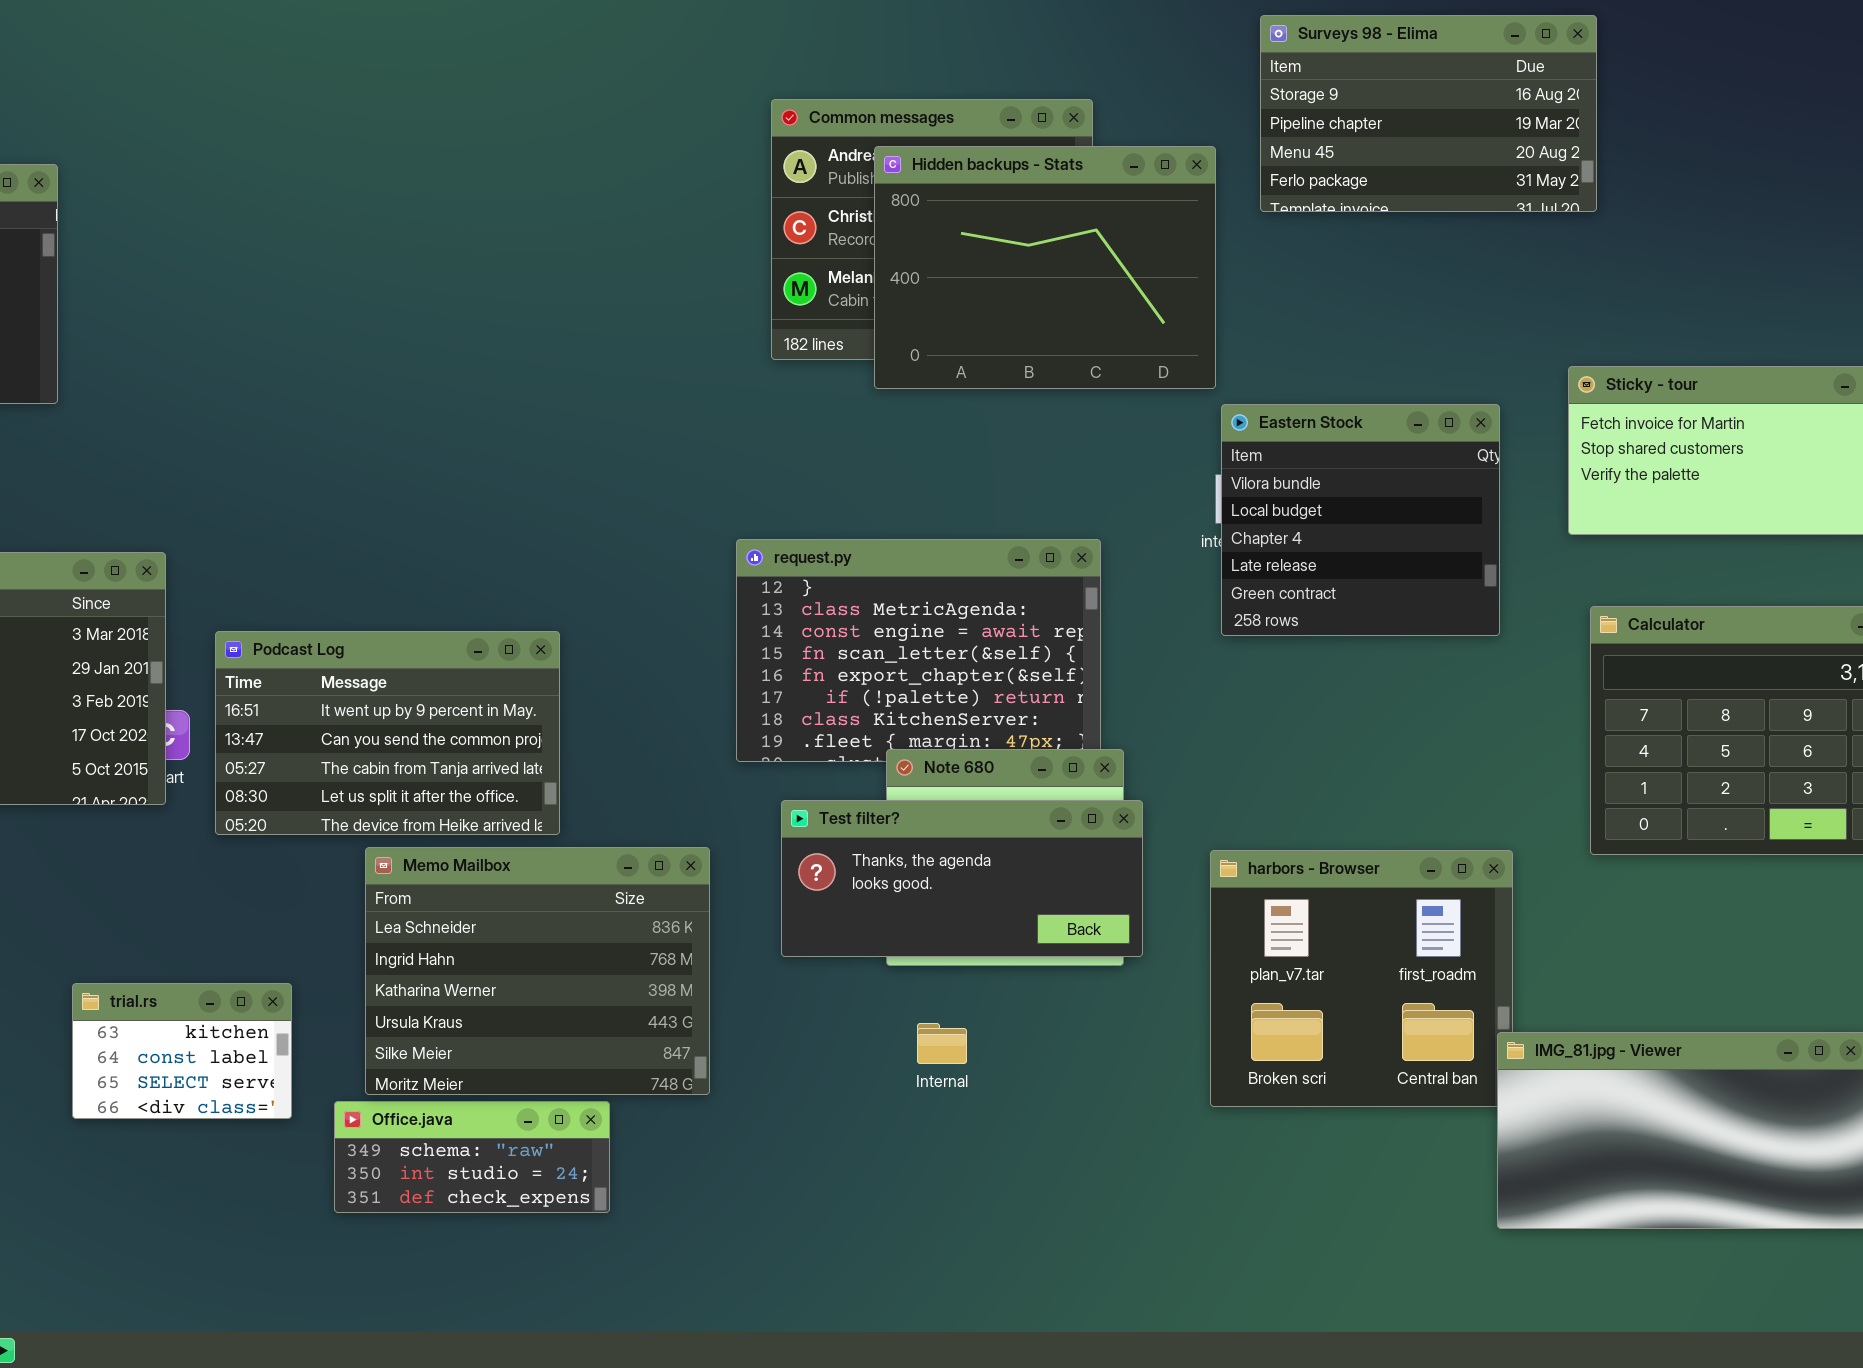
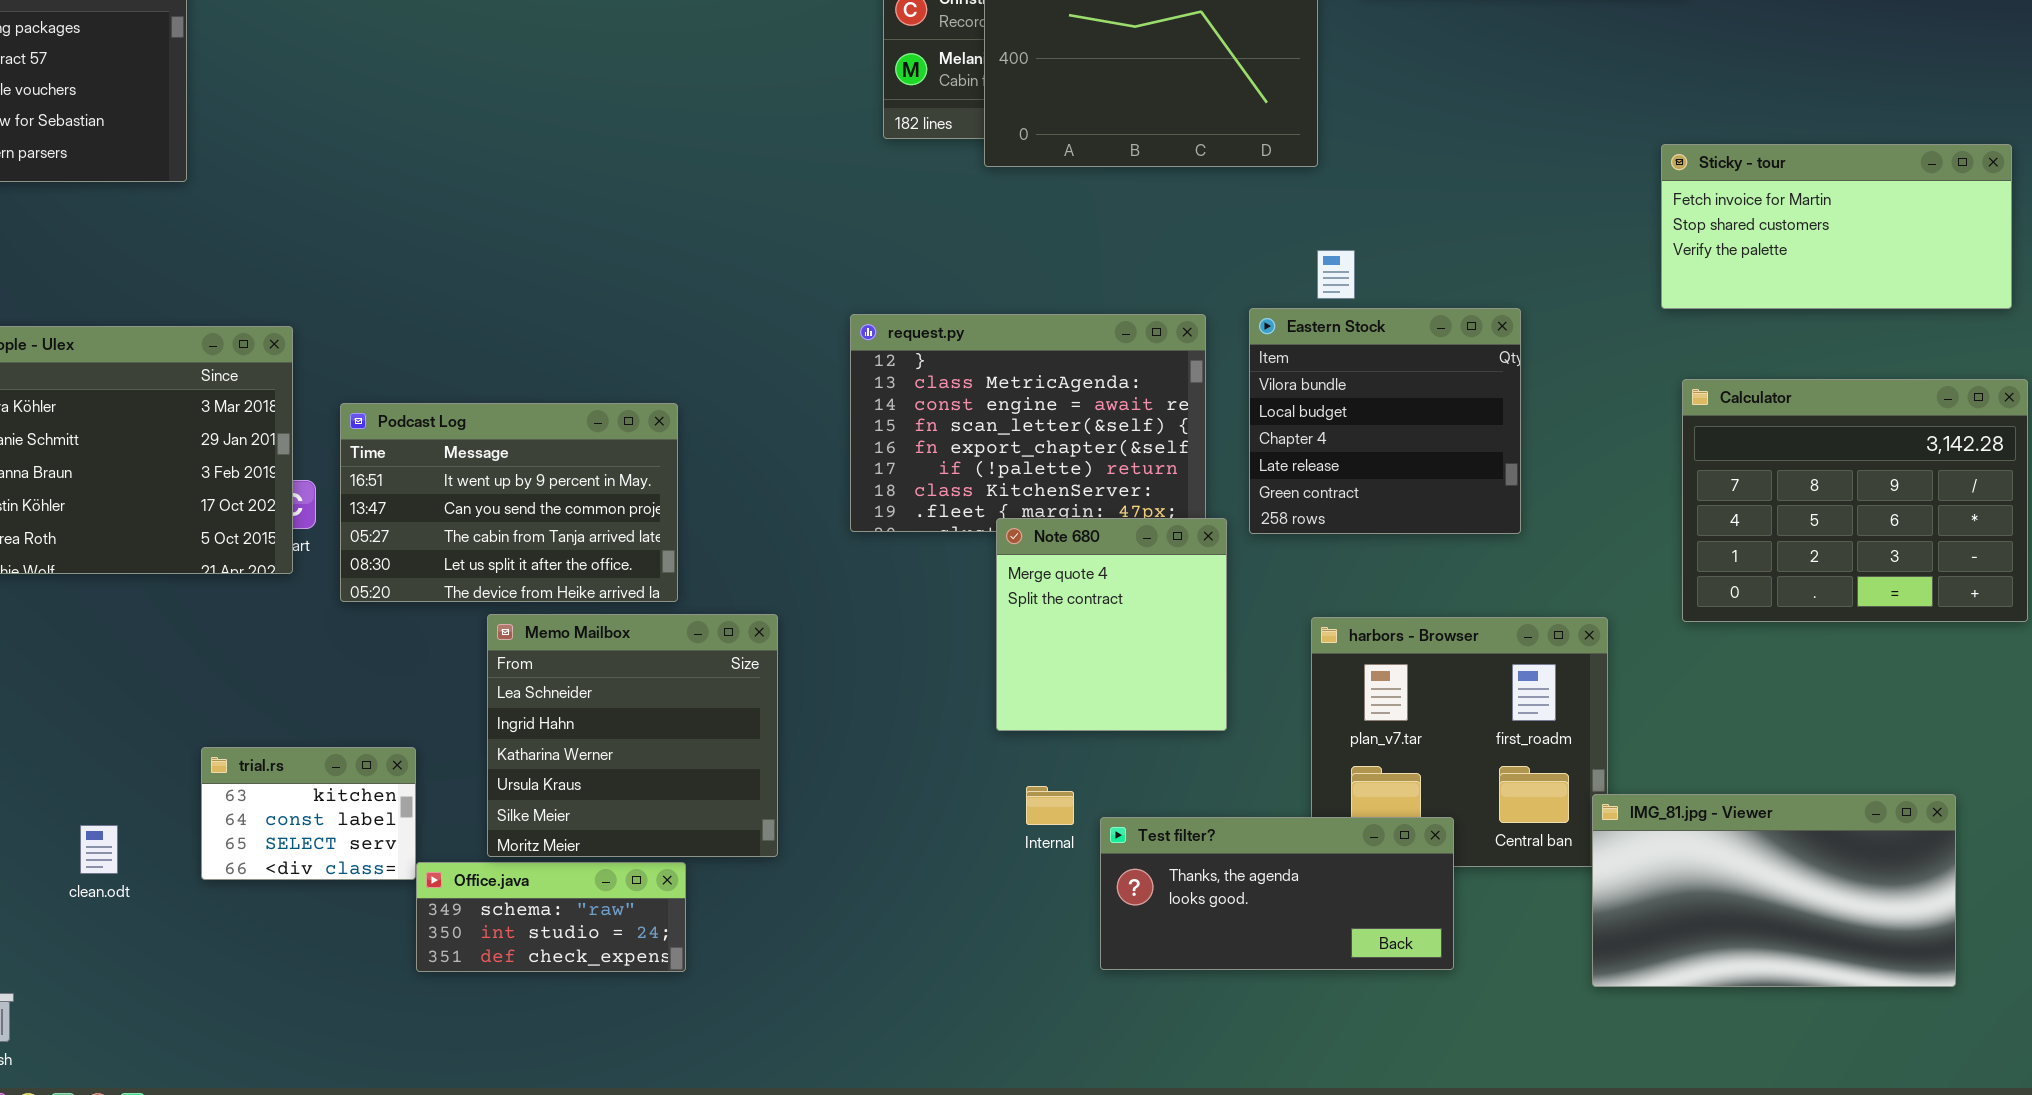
Eastern Stock: [1221,404,1500,636] -> [1249,308,1521,534], moved
Test filter?: [781,800,1143,957] -> [1100,817,1454,970], moved
Memo Mailbox: [365,847,710,1095] -> [487,614,778,857], resized
Office.java: [334,1101,610,1213] -> [416,862,686,972], moved

